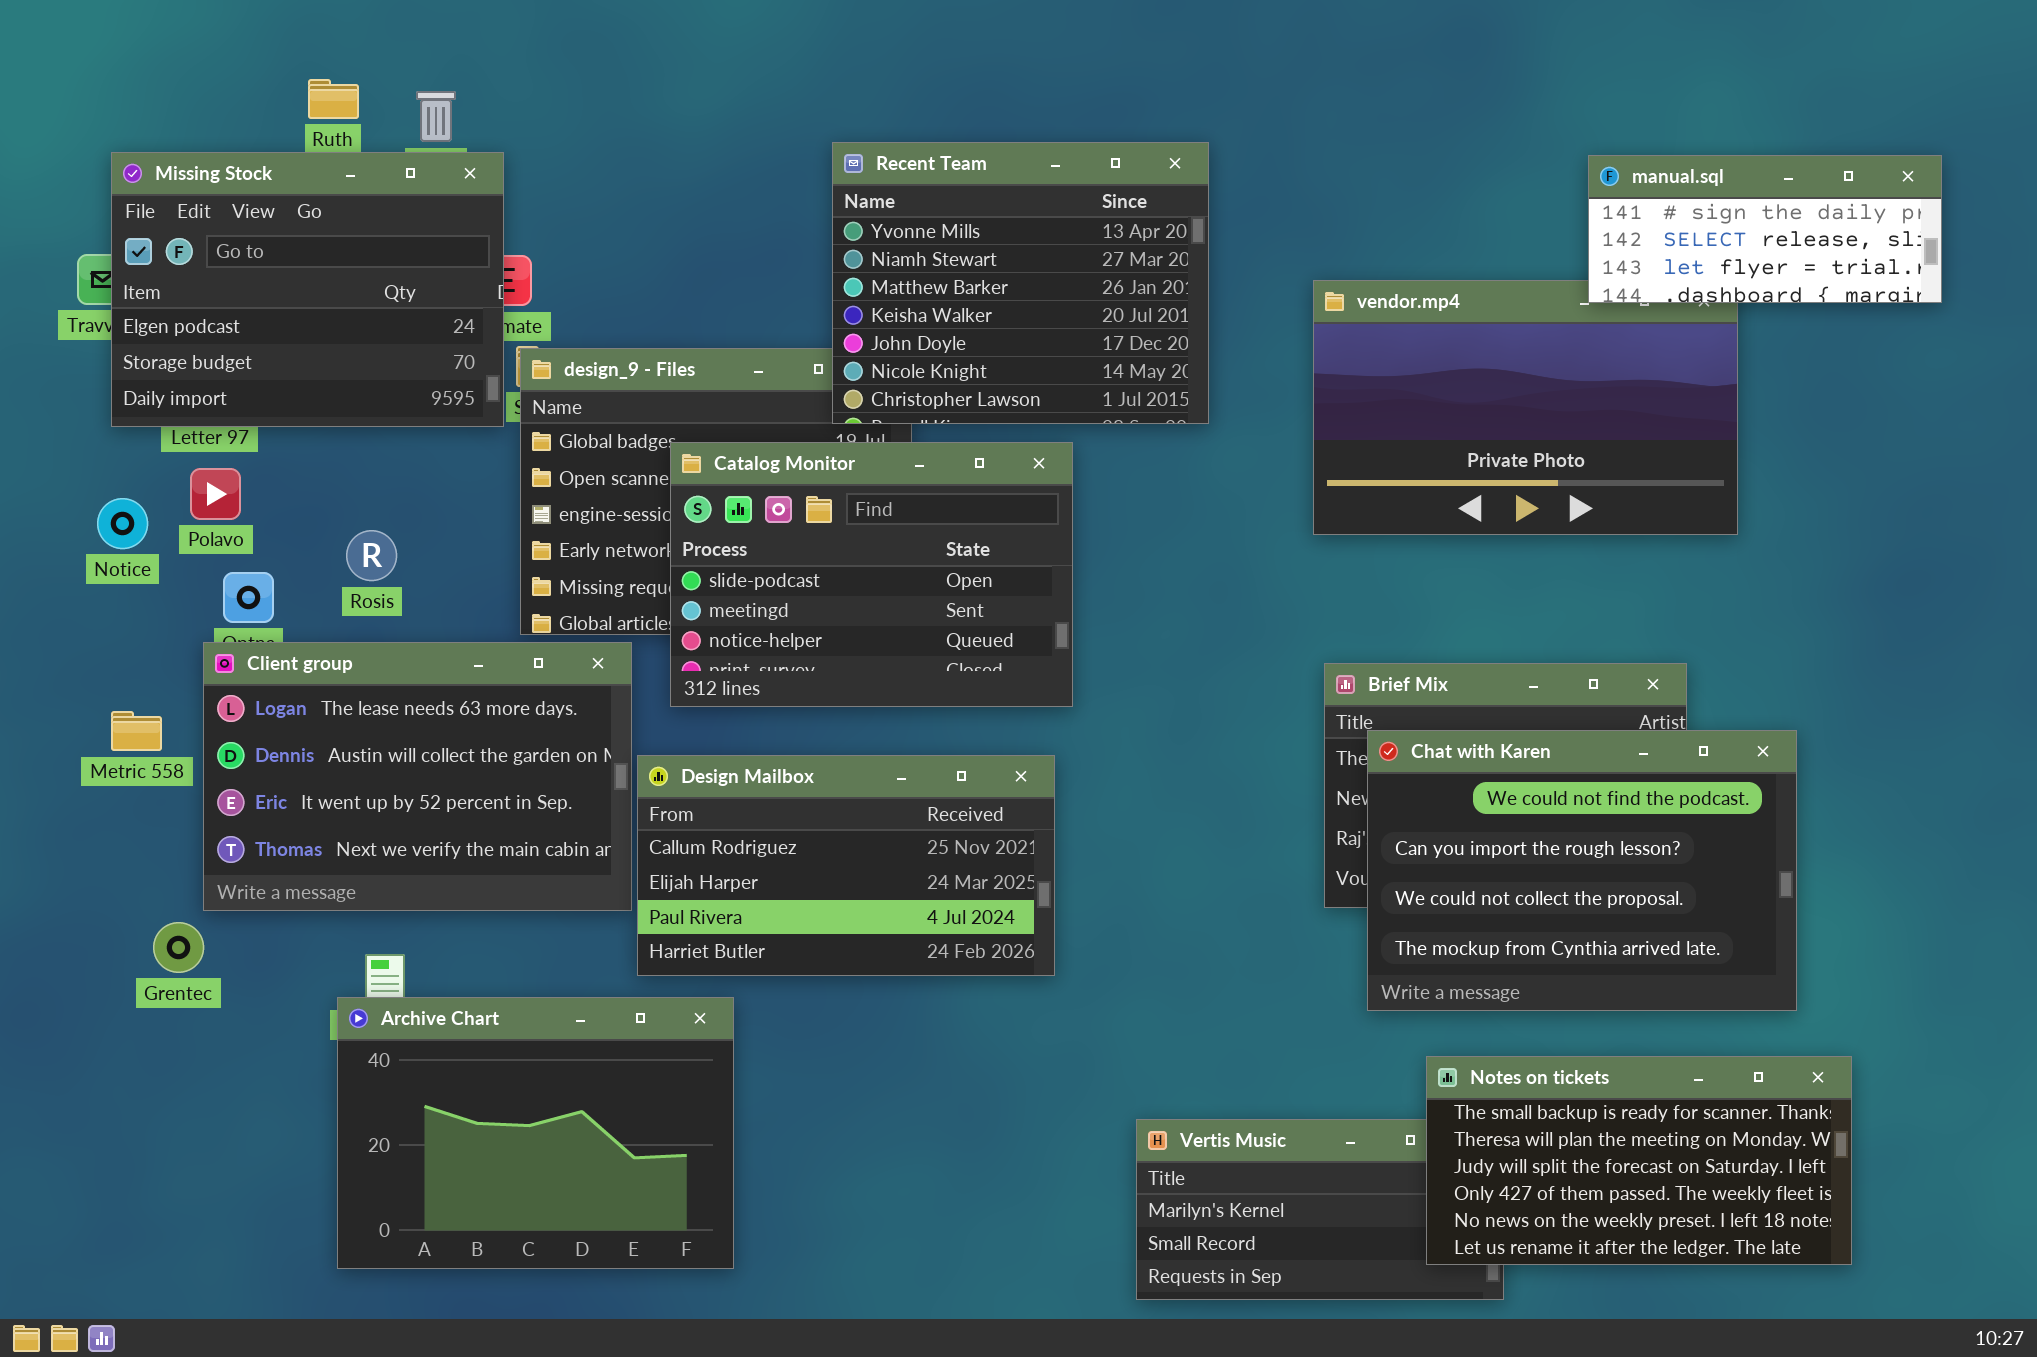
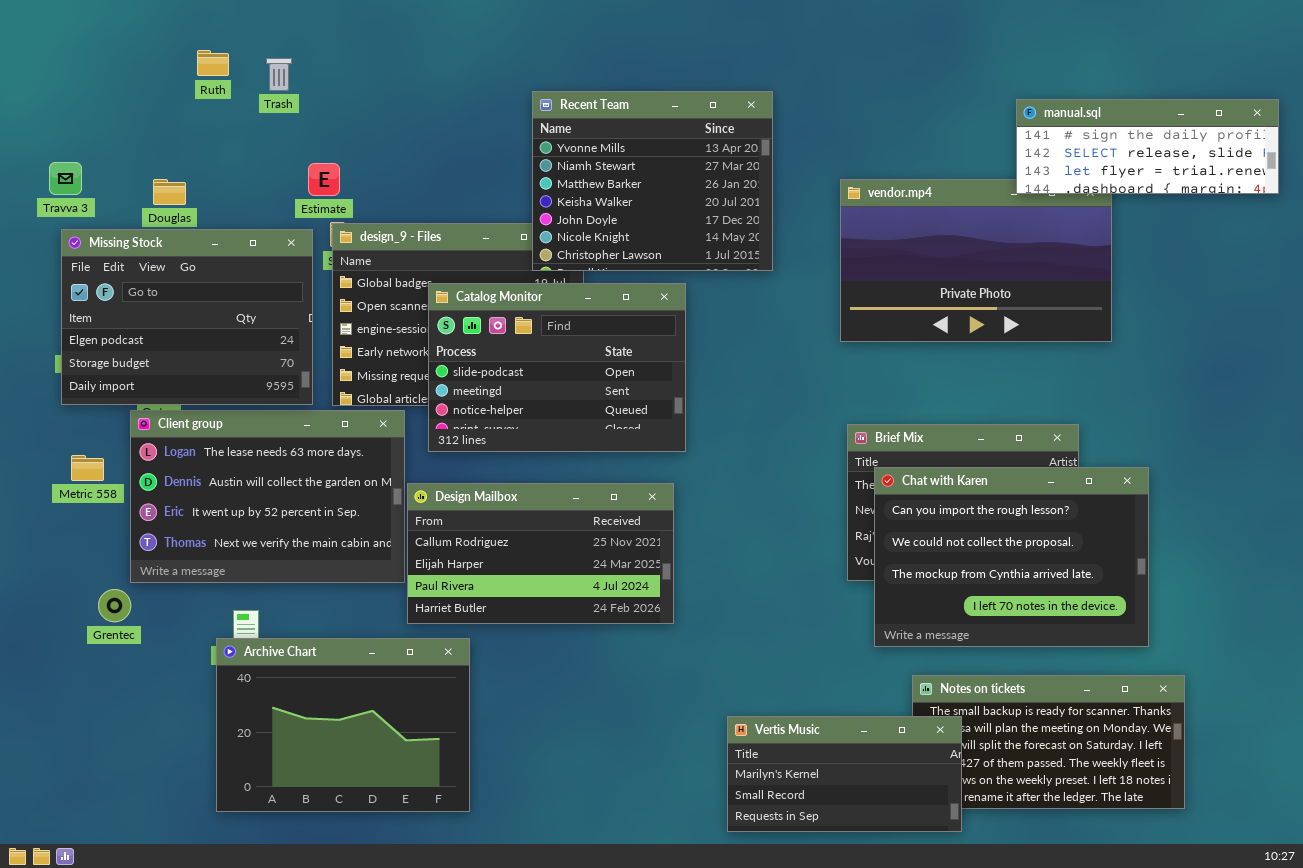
Missing Stock: [111,152,504,427] -> [61,229,313,405], moved
manual.sql: [1588,155,1942,303] -> [1016,99,1279,194], resized
Chat with Karen: [1367,730,1797,1011] -> [874,467,1149,647], scrolled down 1 row
Vertis Music: [1136,1119,1504,1300] -> [727,716,962,832], raised

